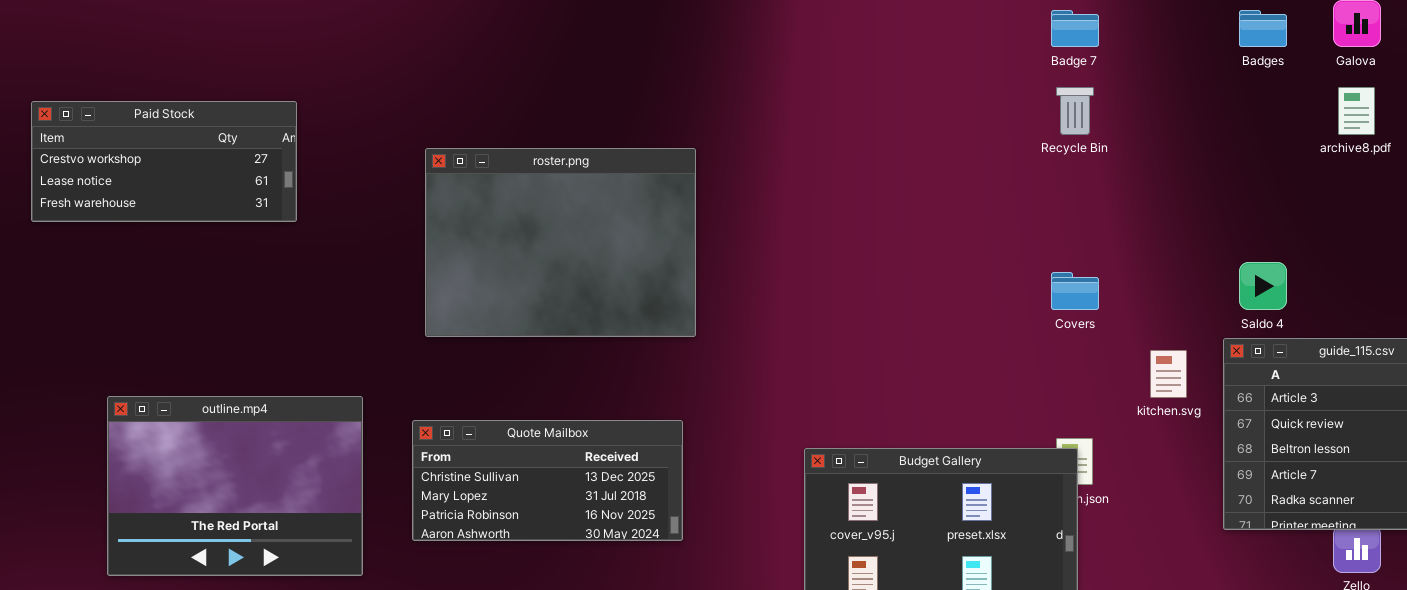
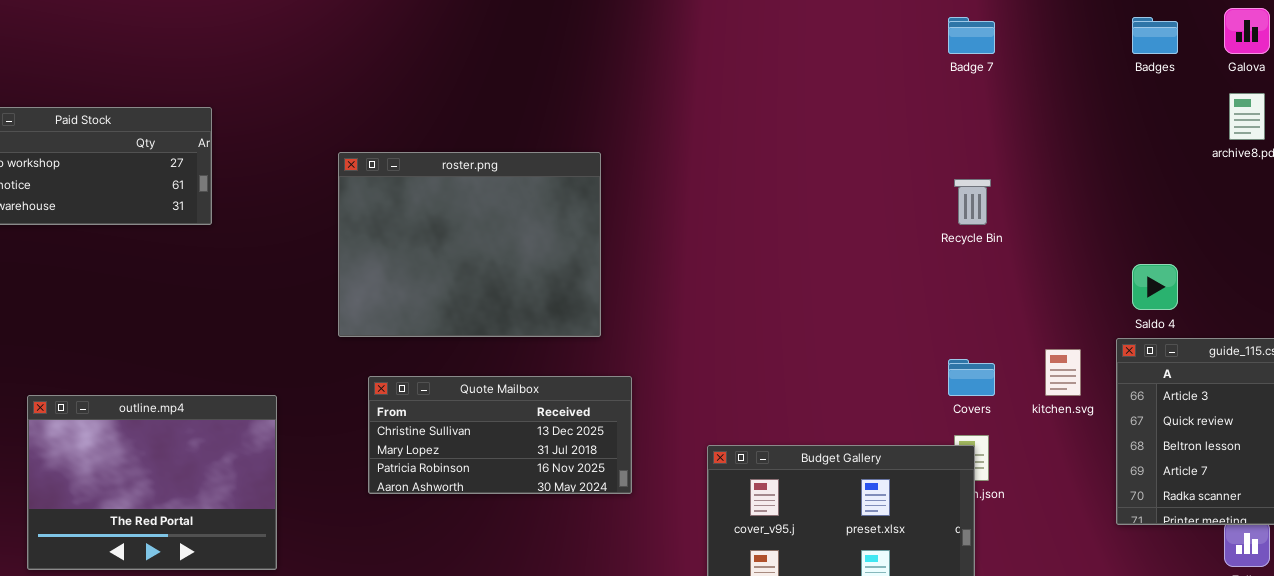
Recycle Bin: [1056,87,1094,135] -> [954,179,991,225], moved
Covers: [1051,272,1099,310] -> [948,359,995,396], moved
Quote Mailbox: [412,420,683,541] -> [368,376,632,494], moved

